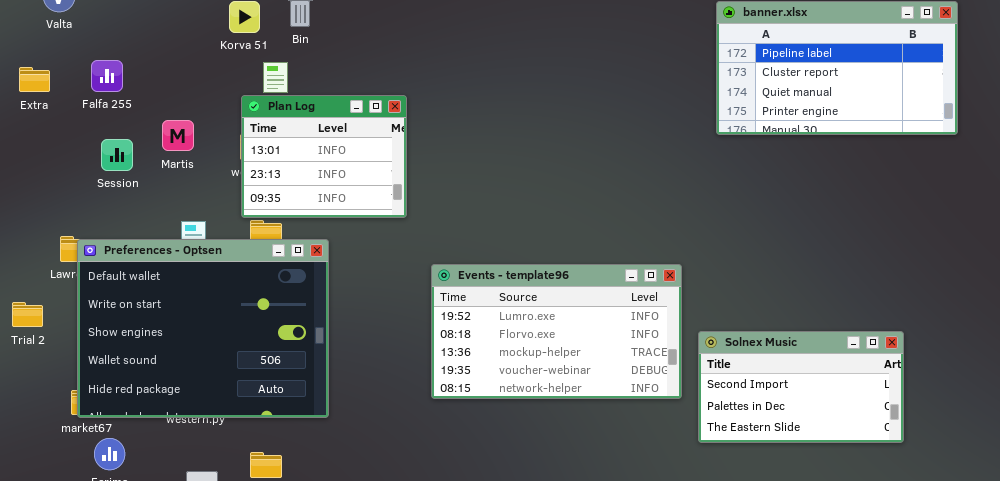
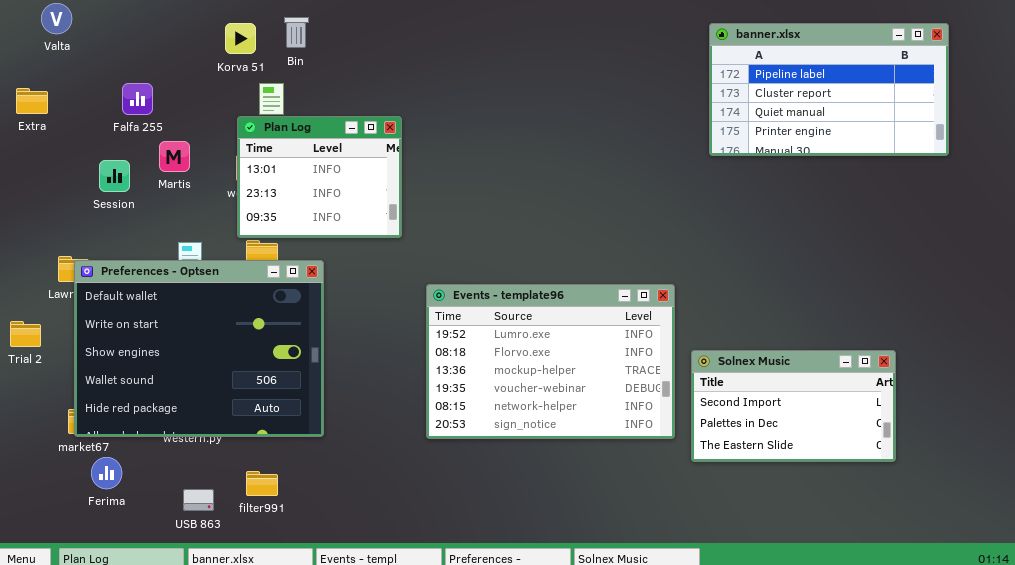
Falfa 255: [91,60,123,92] -> [122,83,153,115], moved
Events - template96: [431,264,682,399] -> [426,284,675,439], resized

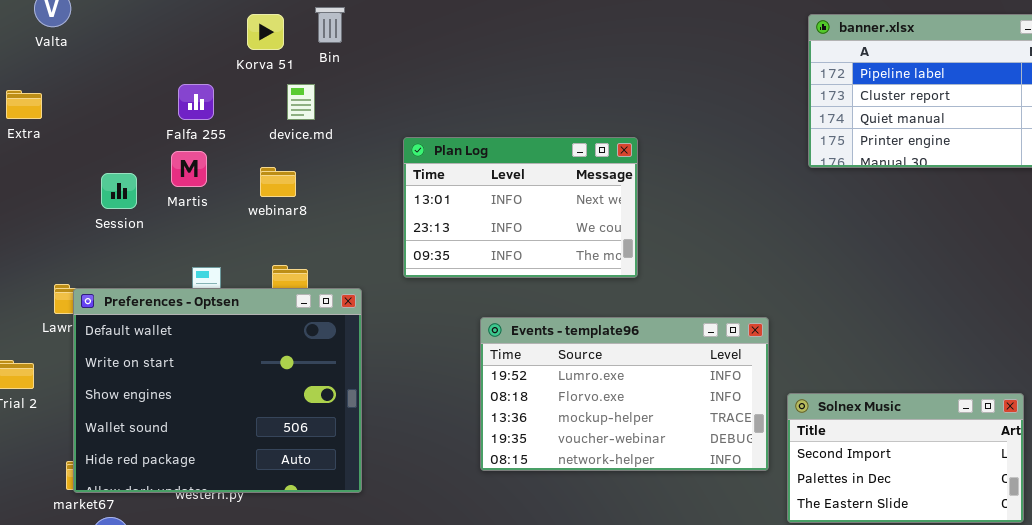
Falfa 255: [122,83,153,115] -> [178,84,214,120], moved
Plan Log: [237,116,402,238] -> [403,137,638,278], moved, resized
Events - template96: [426,284,675,439] -> [480,317,769,471], resized

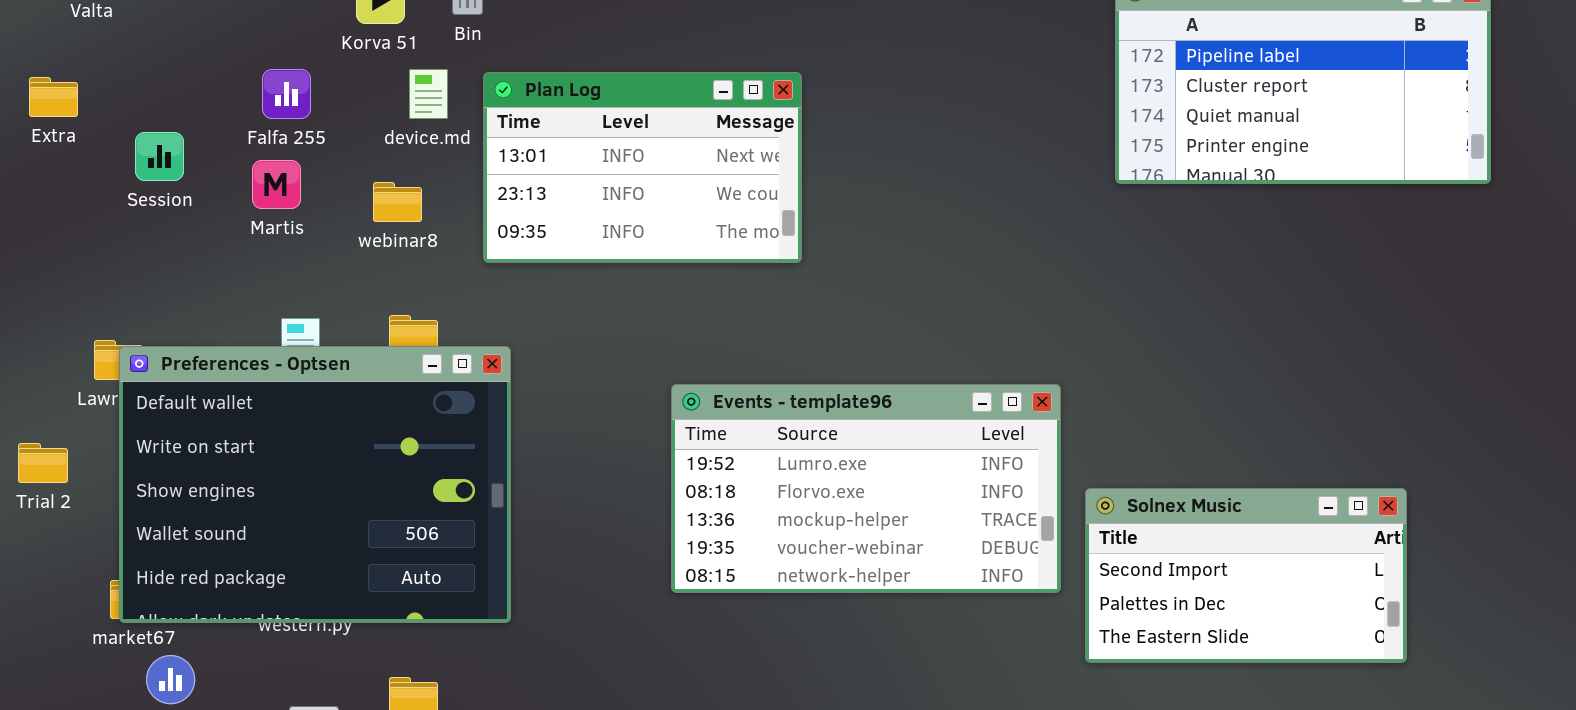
Plan Log: [403,137,638,278] -> [483,72,802,263], moved
Session: [101,173,137,209] -> [135,132,184,181], moved

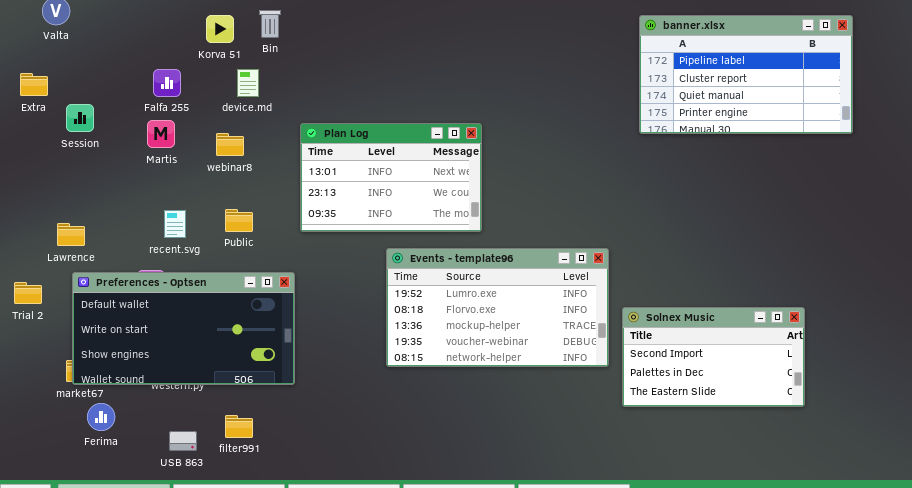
Plan Log: [483,72,802,263] -> [300,123,482,232], moved
Session: [135,132,184,181] -> [66,104,94,132], moved
Preferences - Optsen: [119,346,511,623] -> [72,272,295,385], resized

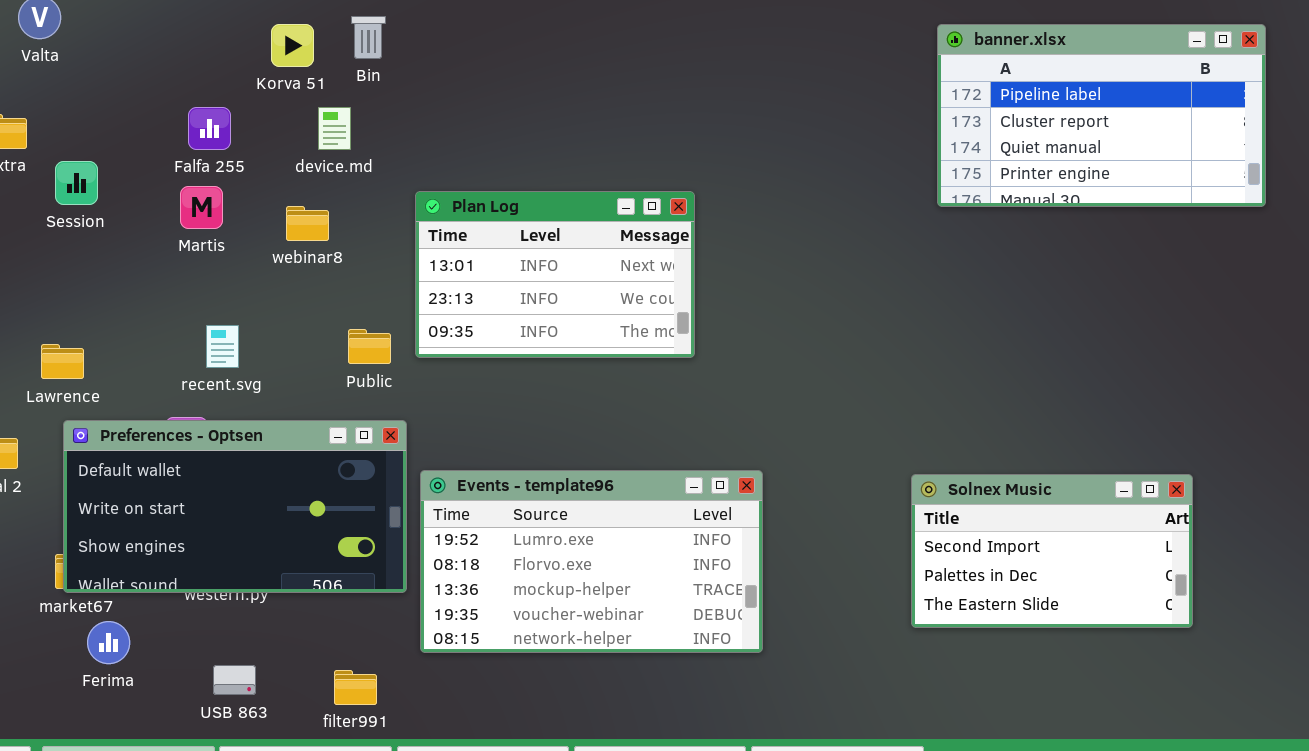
Public: [225,209,253,232] -> [348,329,391,364], moved
Events - template96: [386,248,609,367] -> [420,470,763,653], moved
filter991: [225,415,253,438] -> [334,670,377,705], moved

